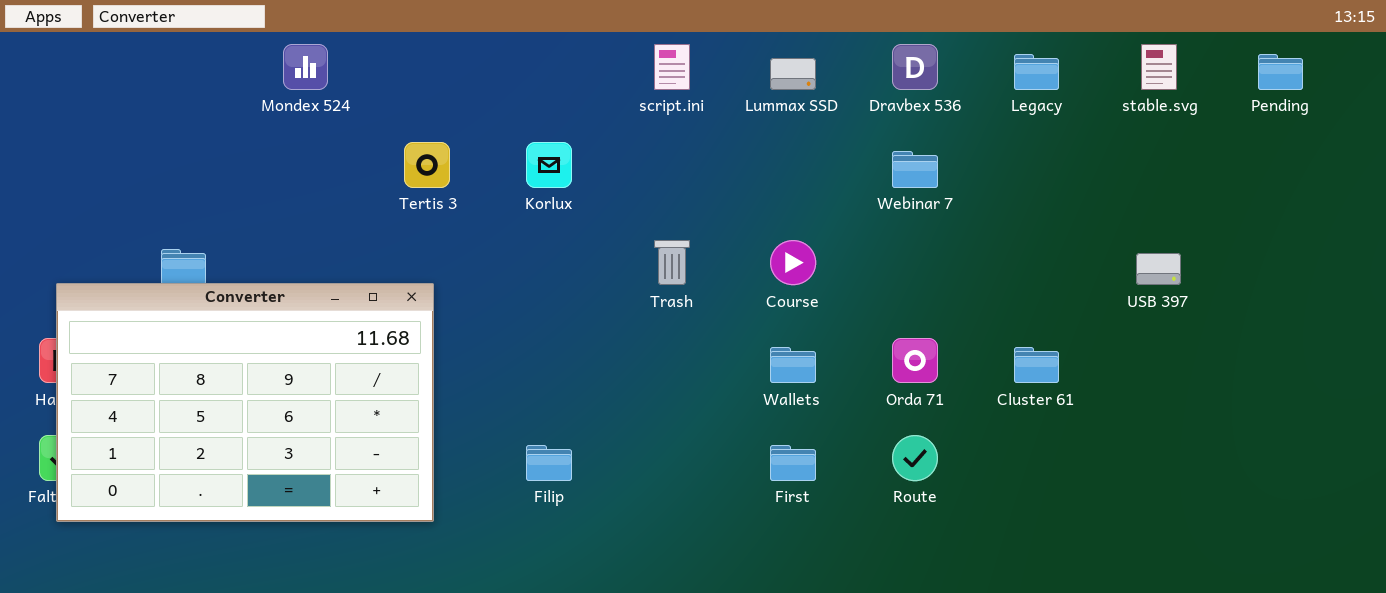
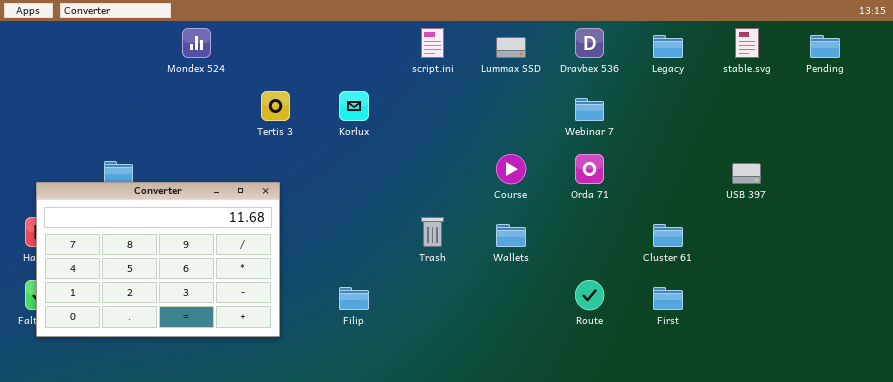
Trash: [654,240,690,285] -> [421,217,444,247], moved
Orda 71: [892,338,938,383] -> [575,154,604,184], moved
First: [770,445,816,481] -> [653,287,683,310], moved

